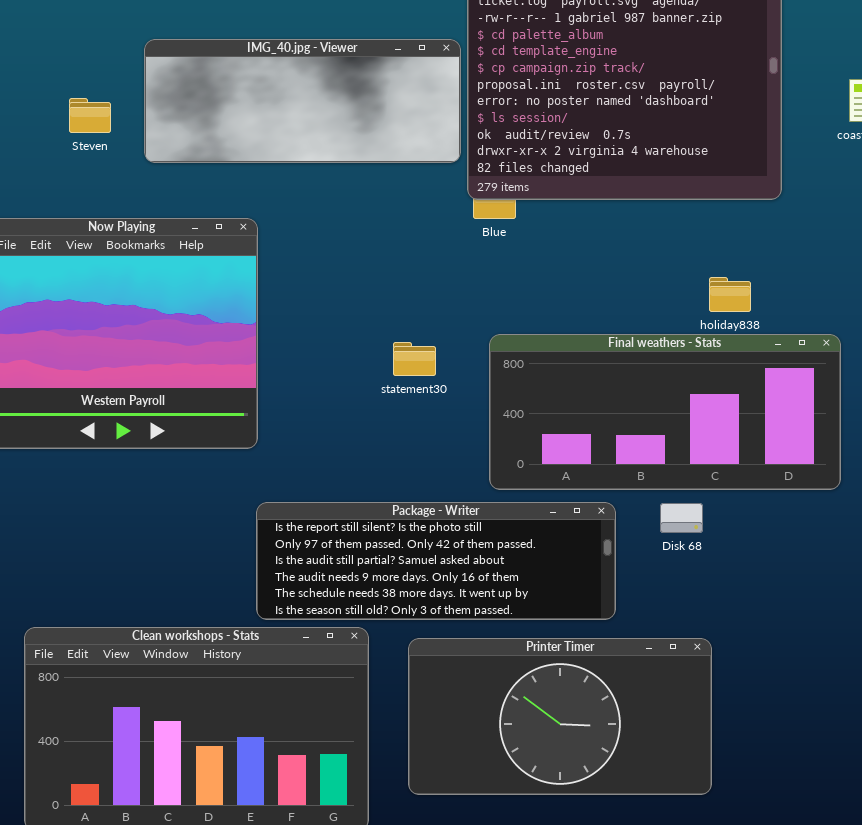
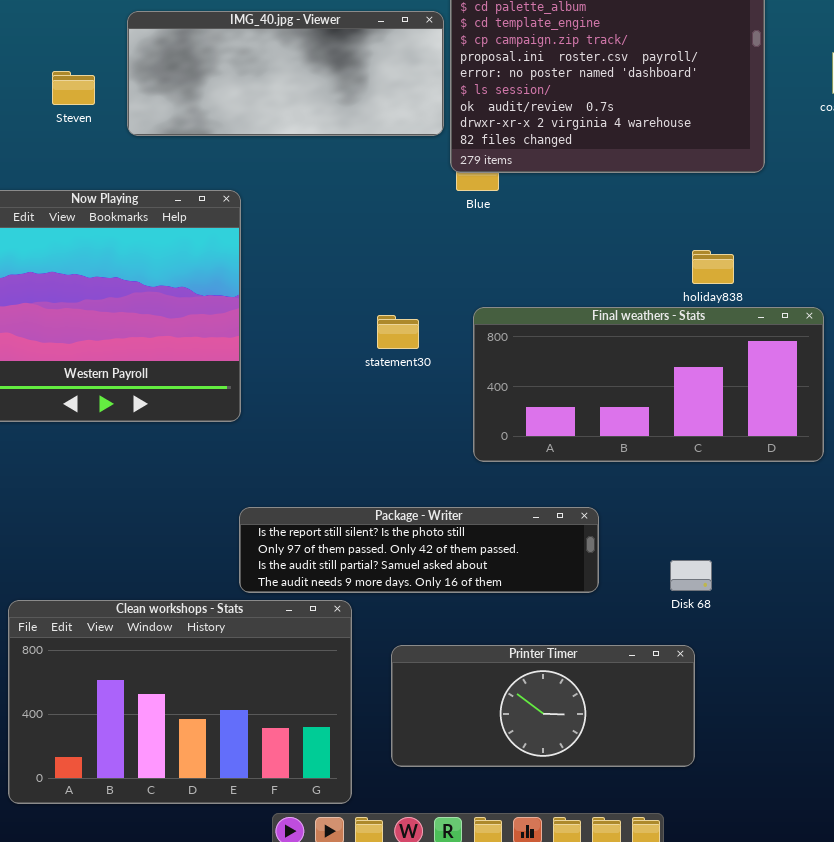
Package - Writer: [256,502,616,620] -> [239,507,599,593], resized
Disk 68: [660,503,703,533] -> [670,560,712,591], moved
Printer Timer: [408,638,712,795] -> [391,645,695,767], resized

